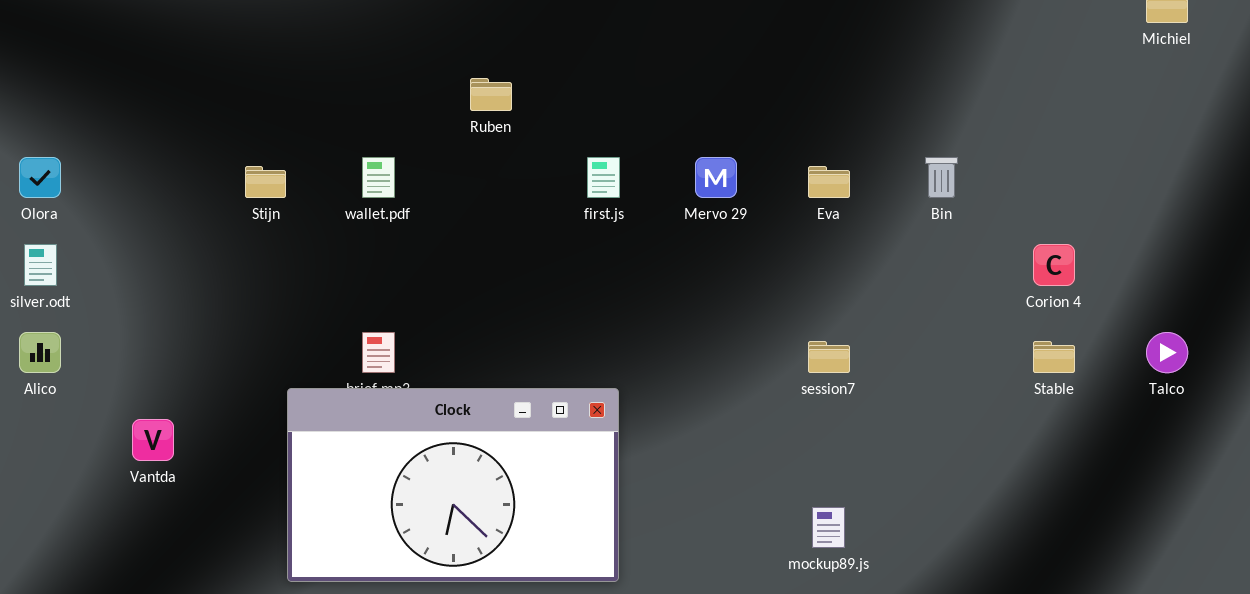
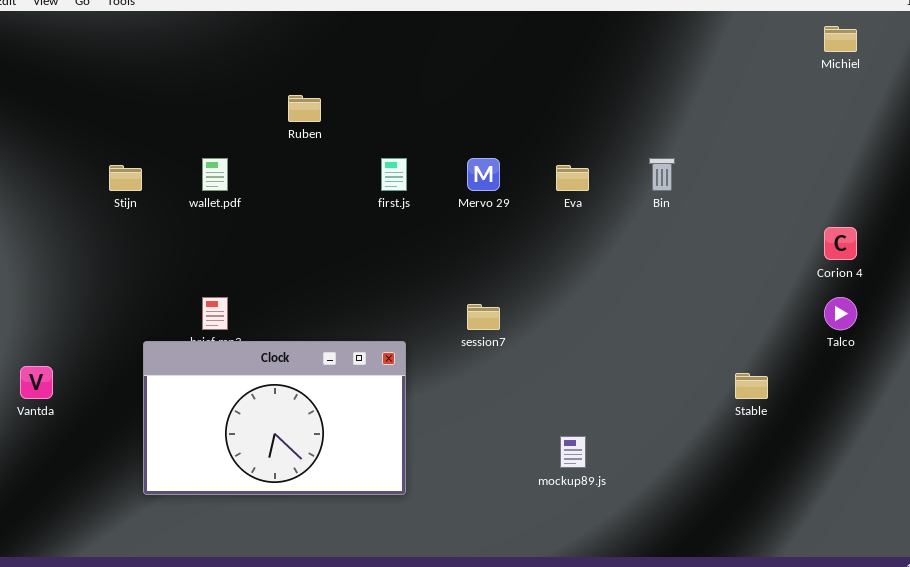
Corion 4: [1033,244,1075,286] -> [824,227,857,260], moved
session7: [808,341,850,373] -> [467,304,500,330], moved
Stable: [1033,341,1075,373] -> [735,373,768,399], moved

